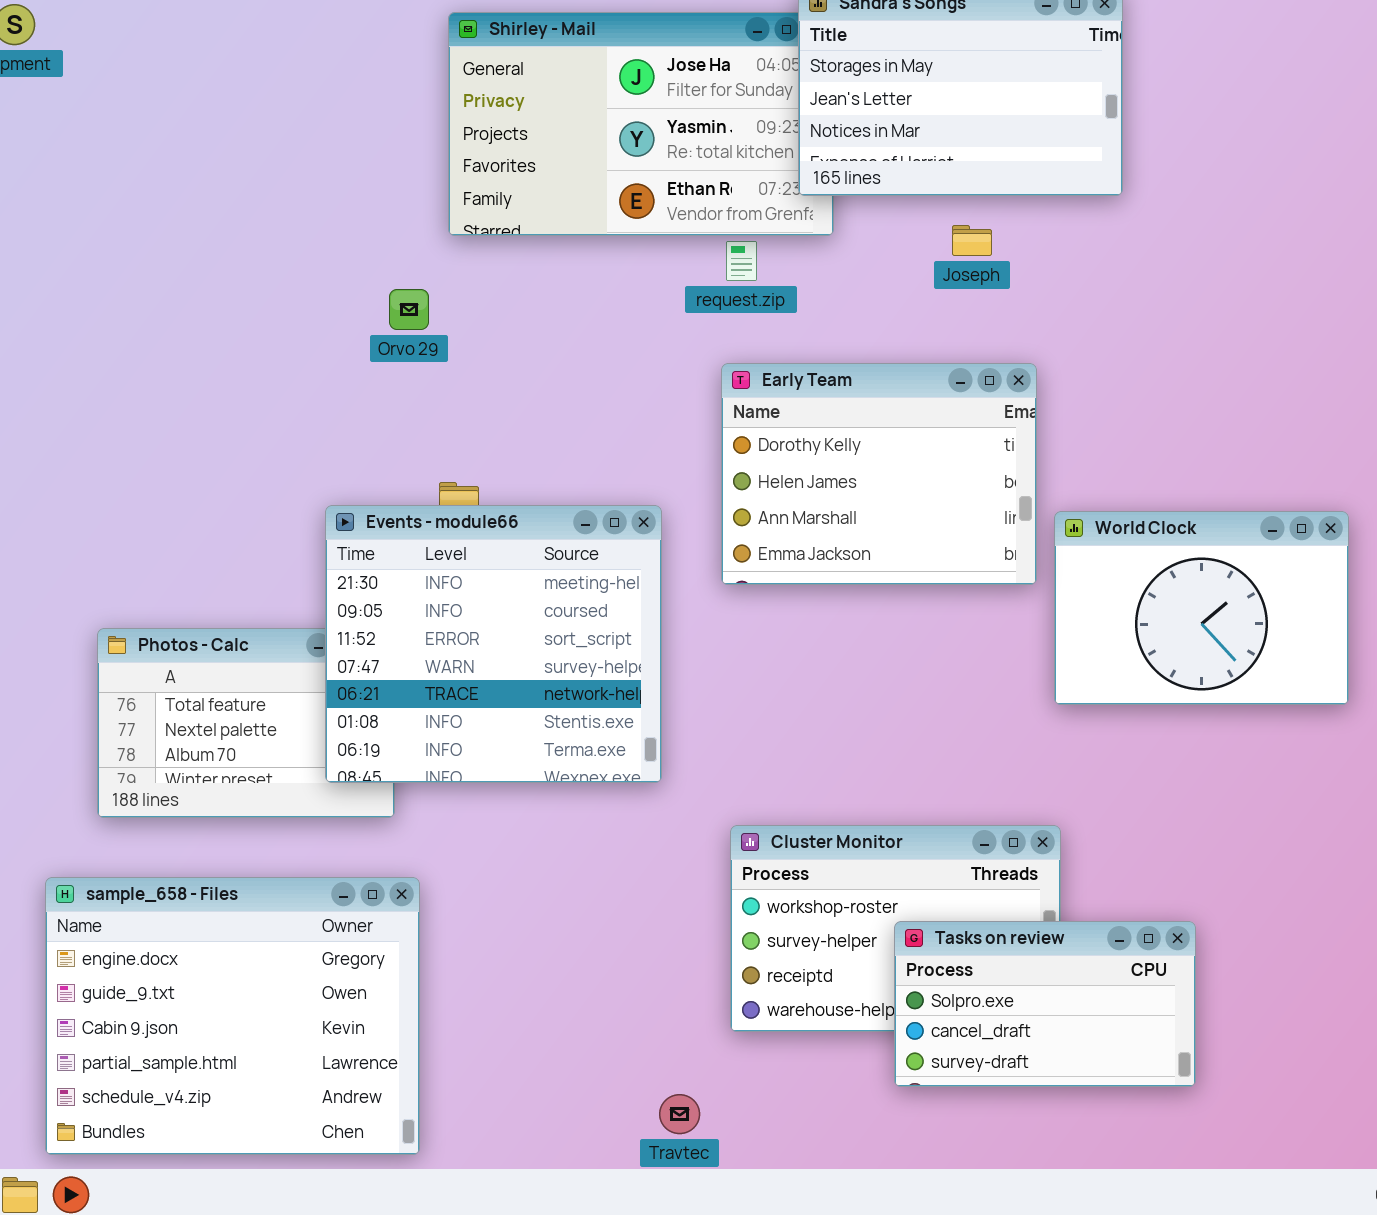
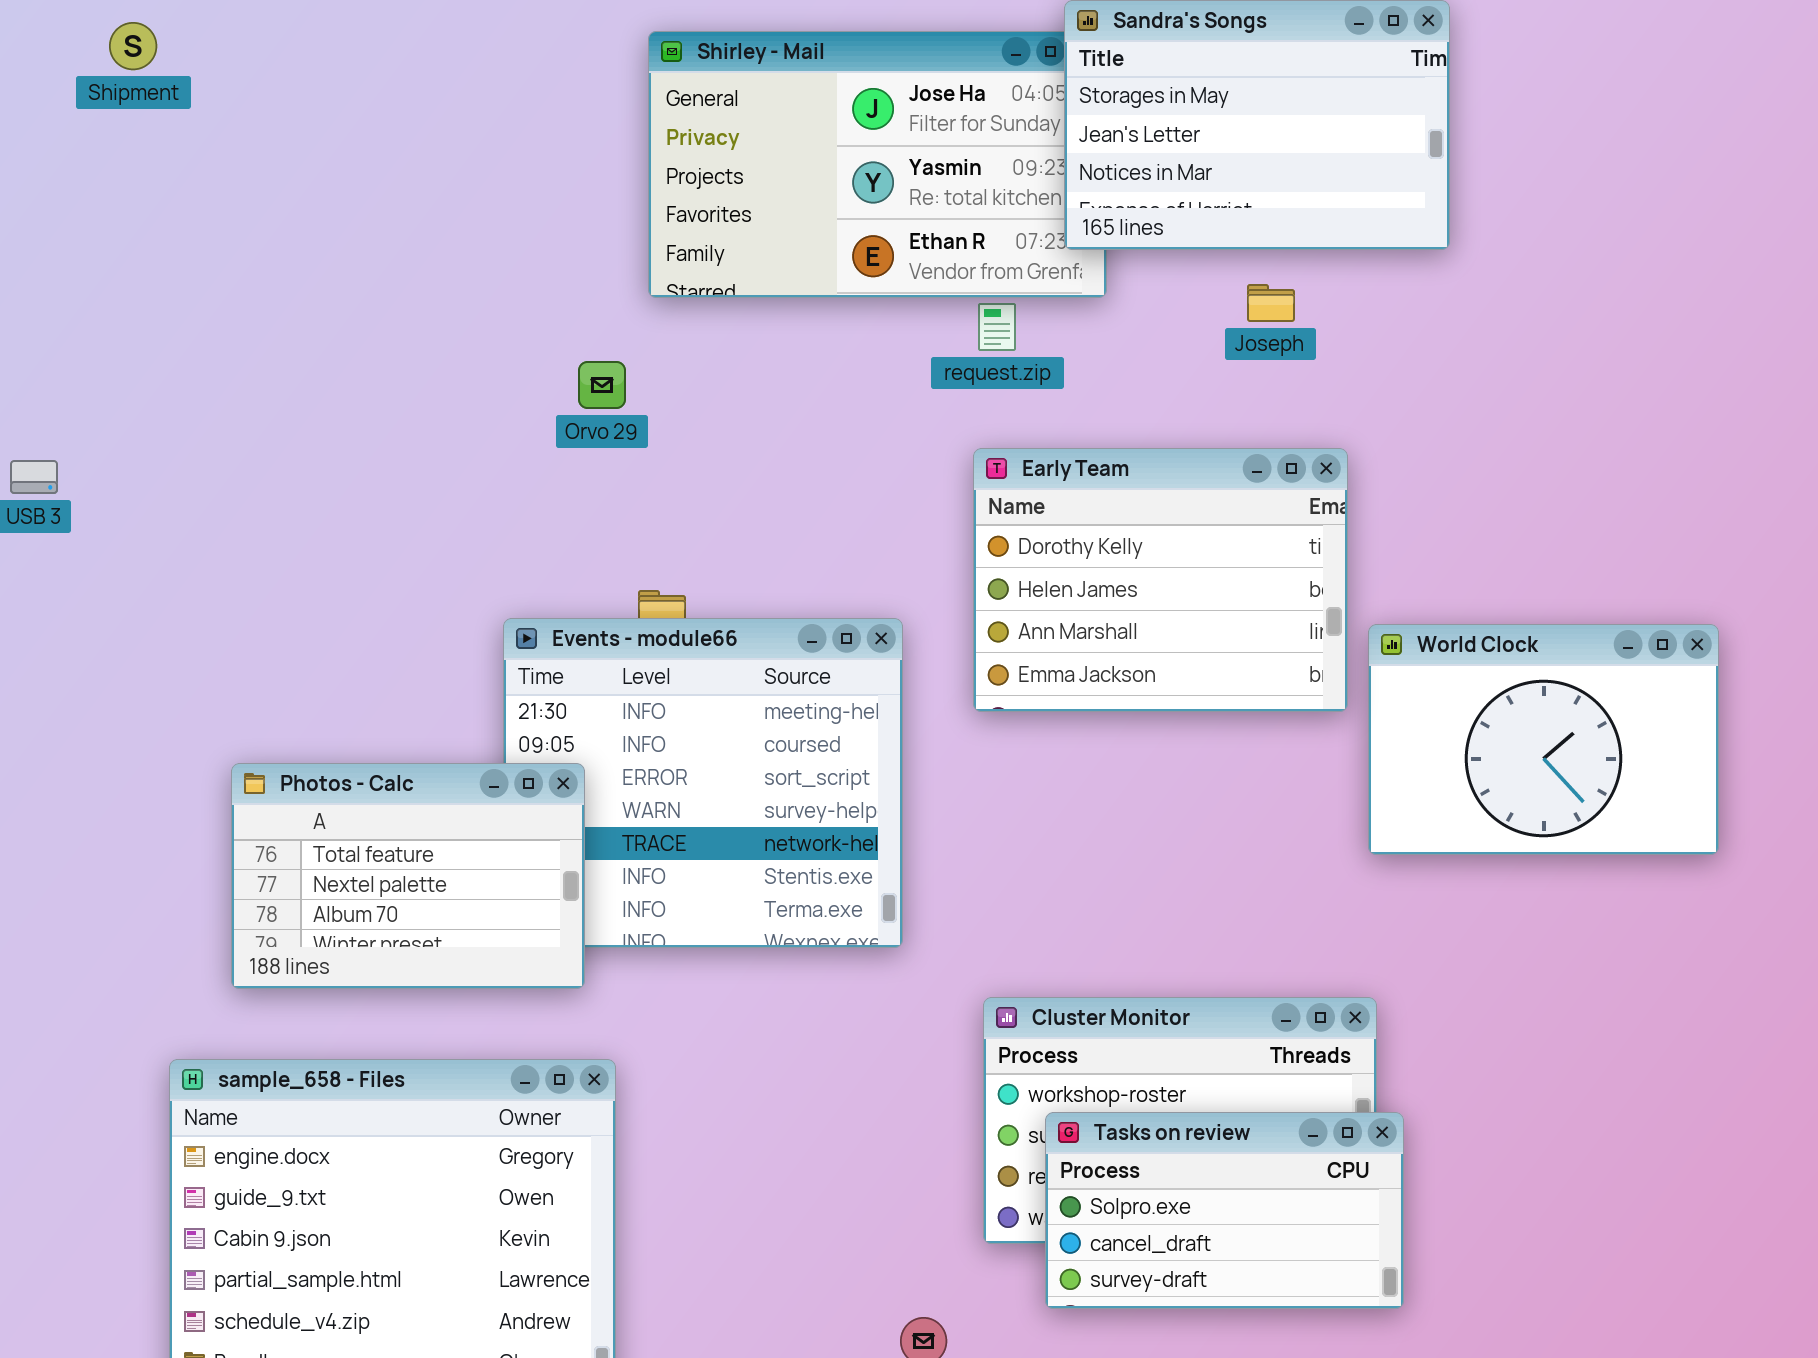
Photos - Calc: [97,628,395,818] -> [231,763,585,989], raised
Tasks on review: [894,921,1196,1087] -> [1045,1112,1404,1309], moved

